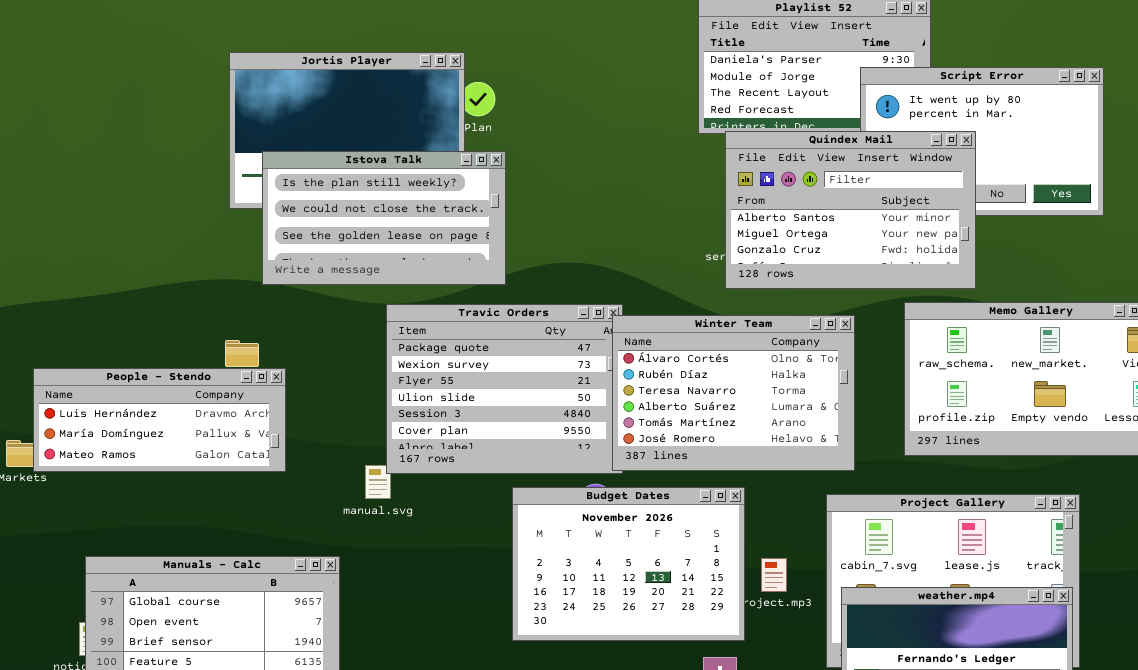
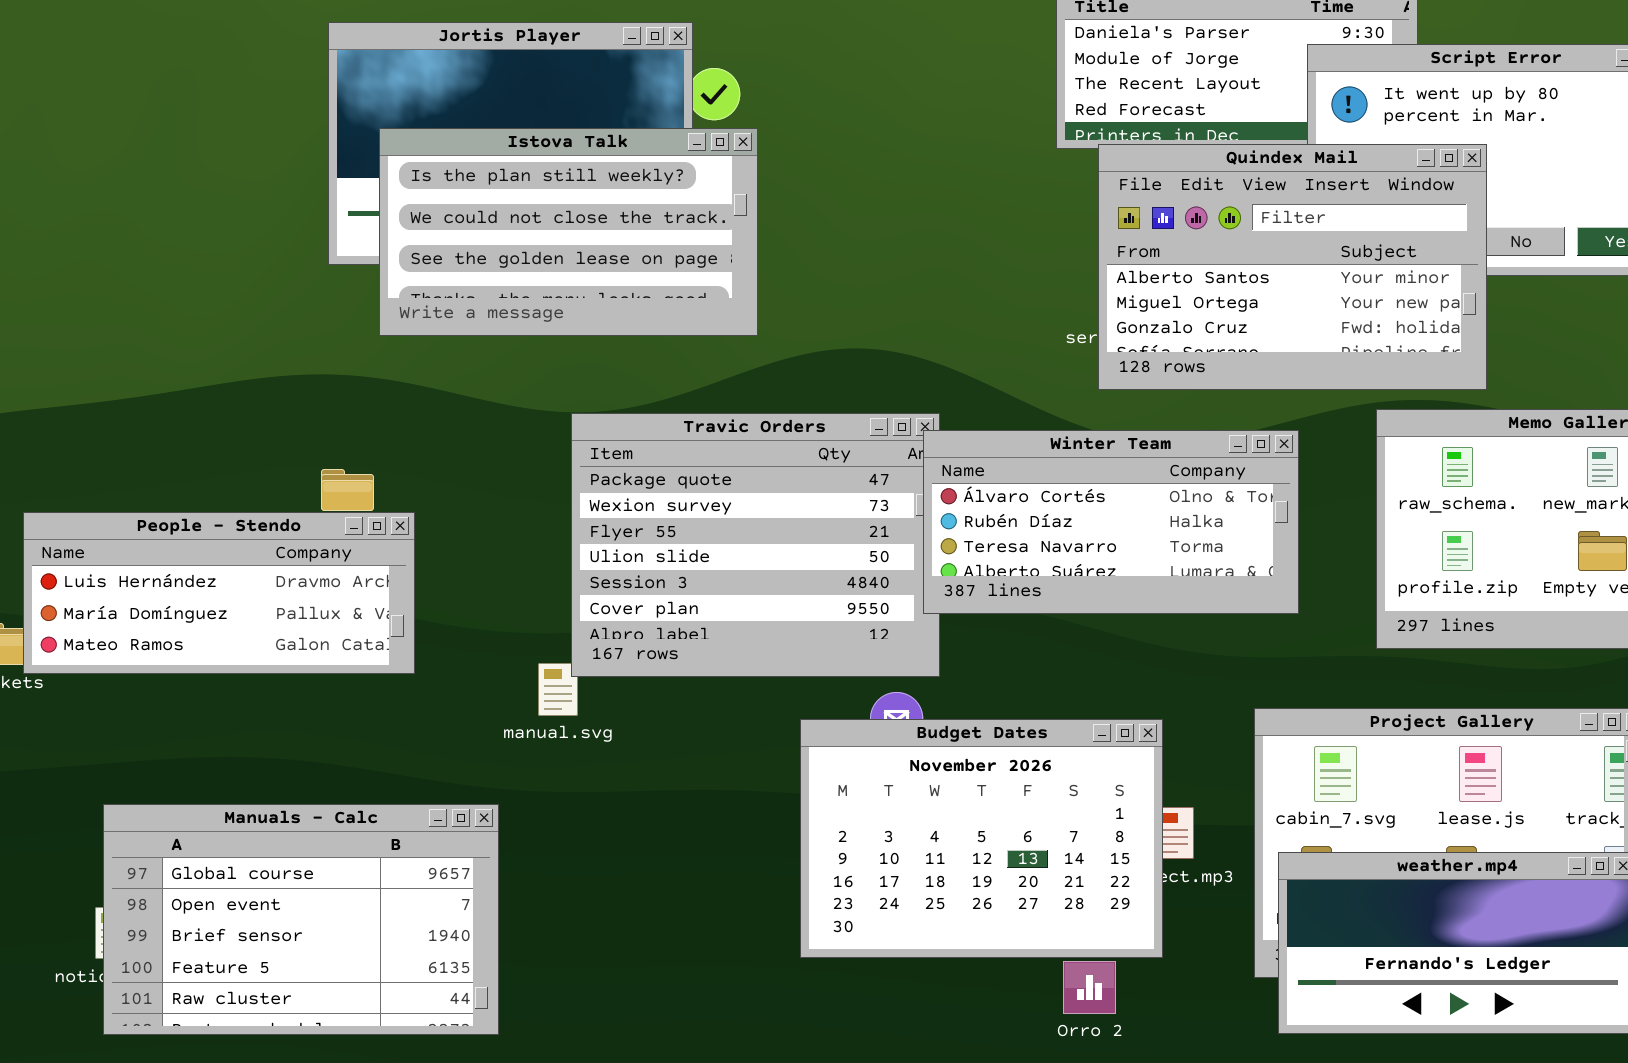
Istova Talk: [262,151,506,285] -> [379,128,758,336], moved
Winter Team: [612,315,855,471] -> [923,430,1299,614], resized
Budget Dates: [512,487,745,641] -> [800,719,1163,958], moved

